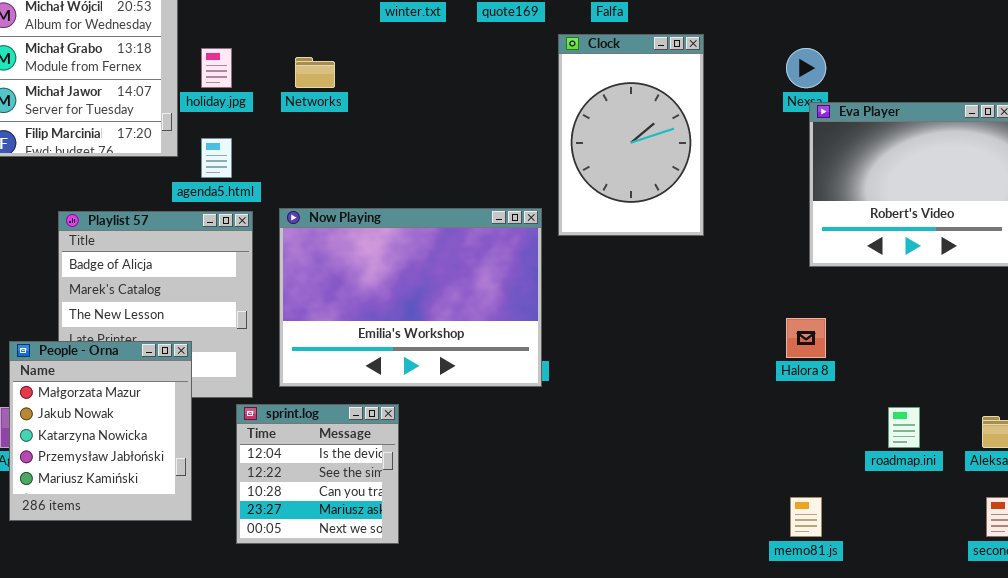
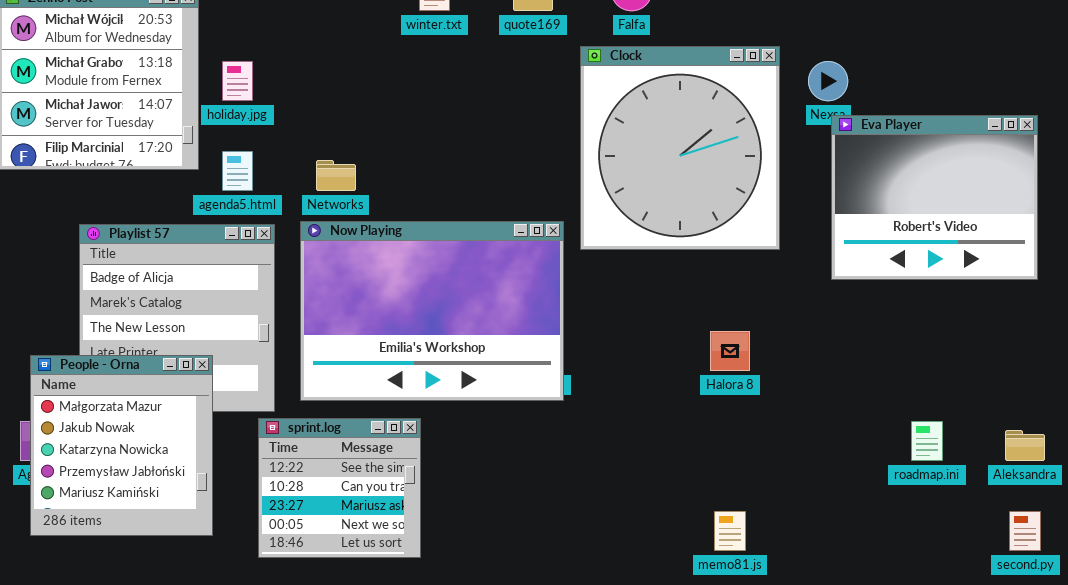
Clock: [558,34,704,236] -> [580,46,780,250], resized
Networks: [295,57,335,88] -> [316,160,356,191], moved
Halora 8: [786,318,826,358] -> [710,331,750,371], moved
sprint.log: [236,404,399,544] -> [258,418,421,558], scrolled down 1 row
memo81.js: [790,497,822,537] -> [714,511,746,551], moved

